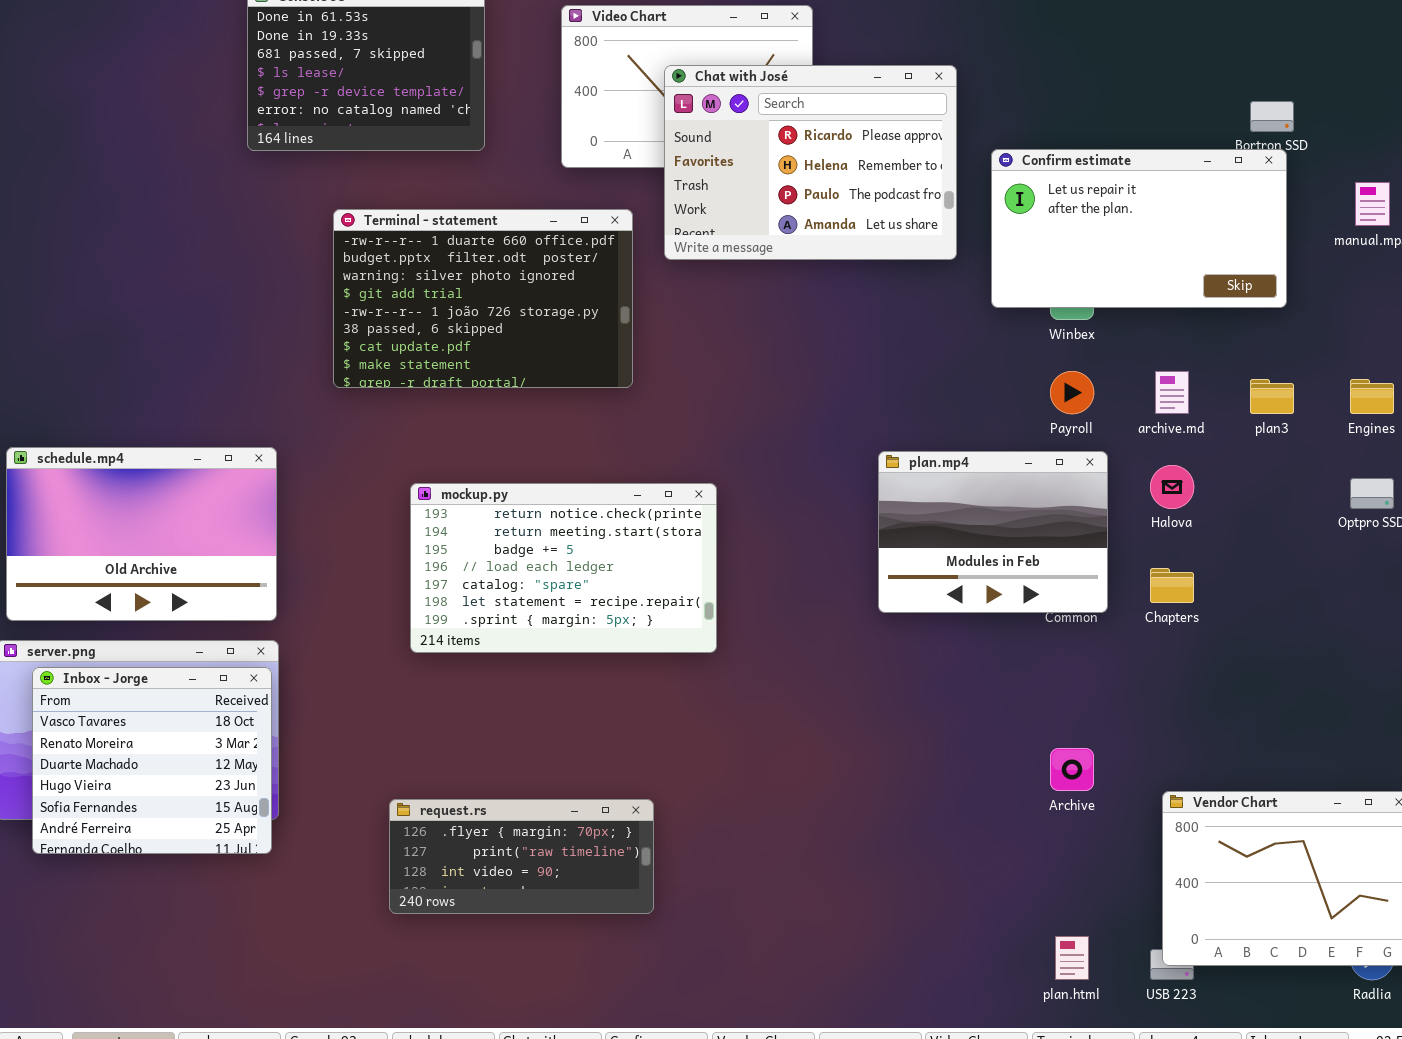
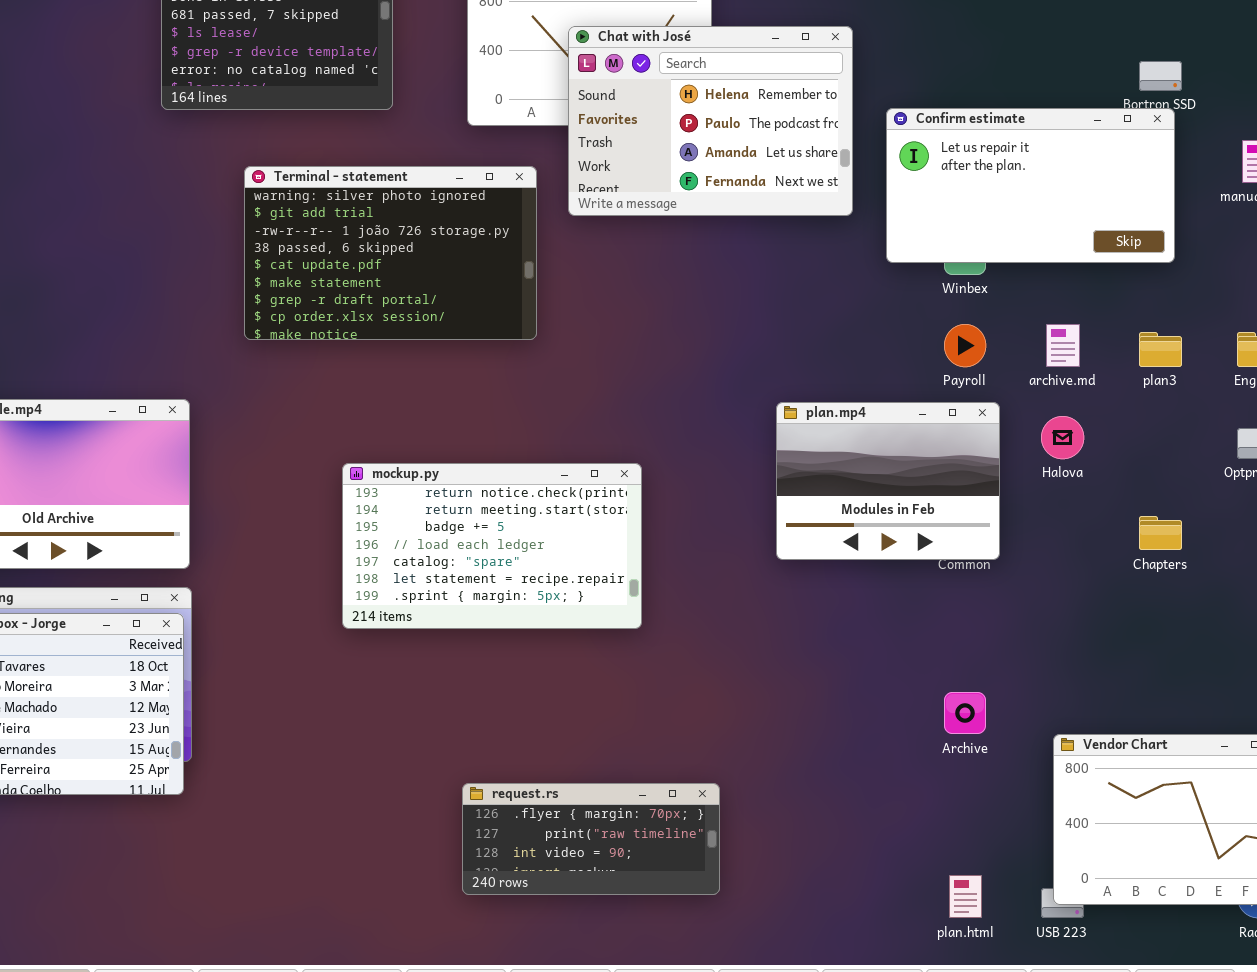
Chat with José: [664,65,957,260] -> [568,26,853,216], scrolled down 1 row
Terminal - statement: [333,209,633,388] -> [244,166,537,340], scrolled down 2 rows
mockup.py: [410,483,717,653] -> [342,463,642,629], moved
Chapters: [1150,568,1194,603] -> [1139,516,1182,550], moved
request.rs: [389,799,654,914] -> [462,783,720,895], moved

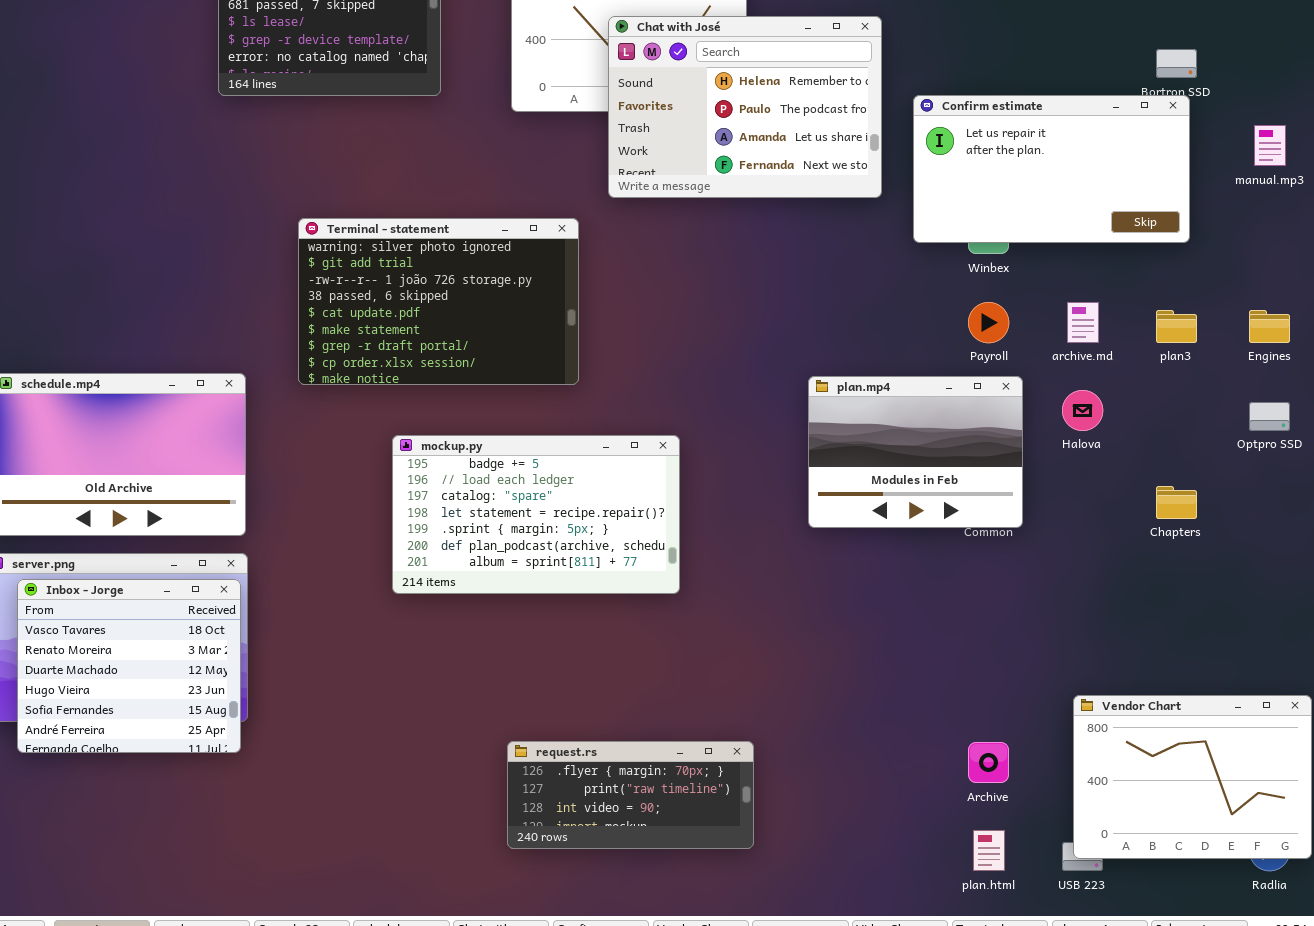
Terminal - statement: [244,166,537,340] -> [298,218,579,385], moved
mockup.py: [342,463,642,629] -> [392,435,680,594], scrolled down 2 rows
Archive: [944,692,986,734] -> [968,742,1009,783], moved

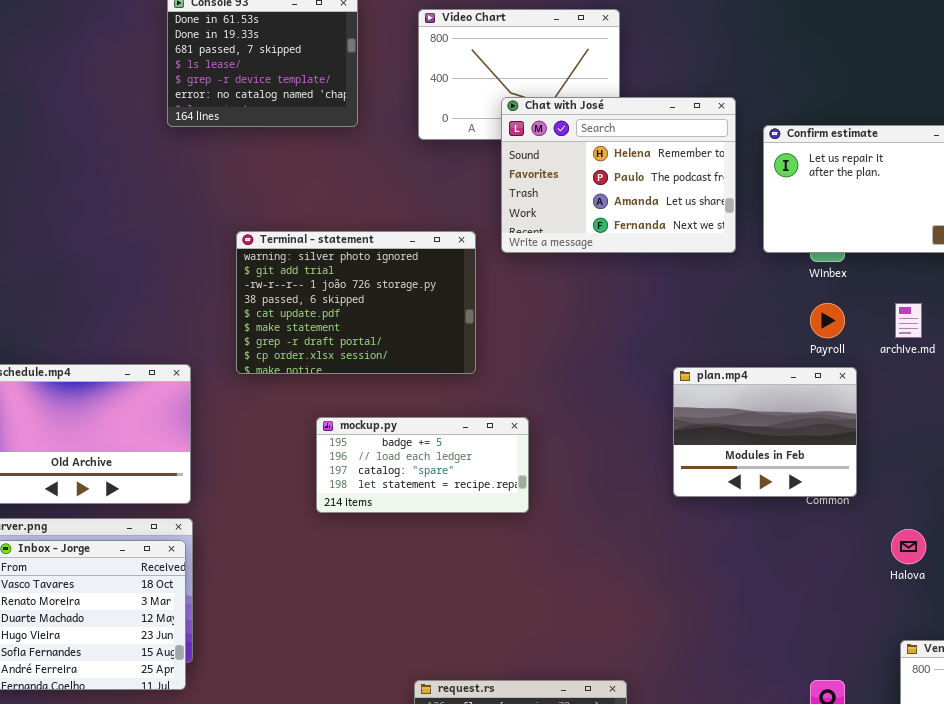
Chat with José: [608,16,882,198] -> [501,97,736,253], moved
Halova: [1062,390,1103,431] -> [891,529,926,564], moved
mockup.py: [392,435,680,594] -> [316,417,529,513], resized

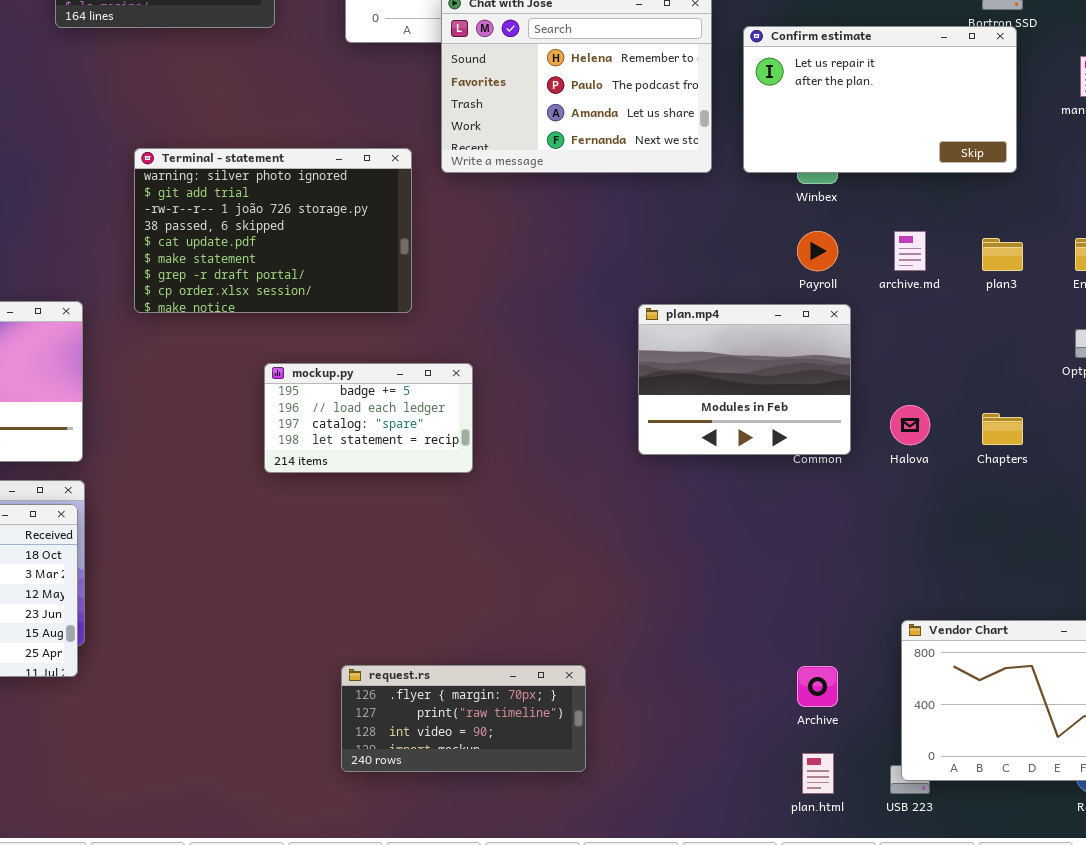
mockup.py: [316,417,529,513] -> [264,363,473,473], resized
Halova: [891,529,926,564] -> [890,405,930,445], moved

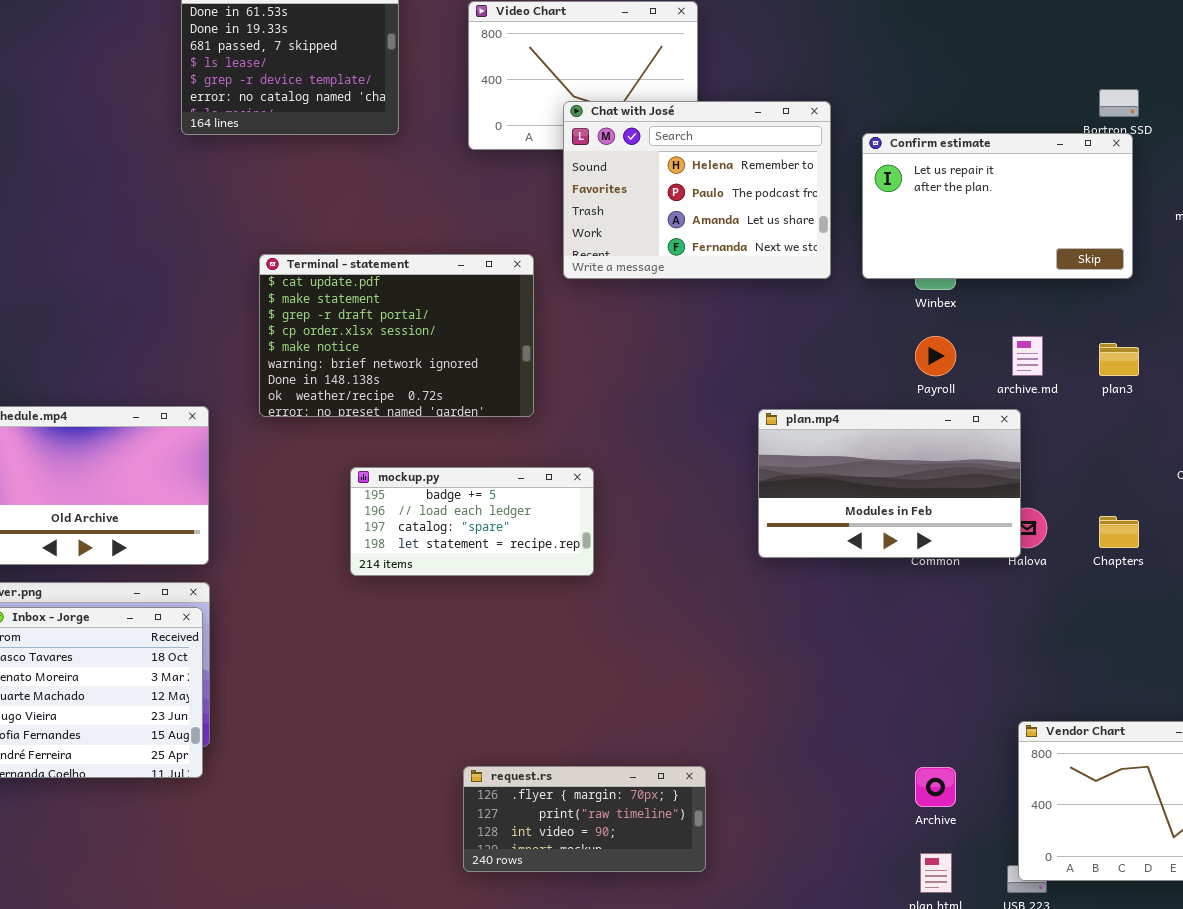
Terminal - statement: [134,148,412,313] -> [259,254,534,417], scrolled down 4 rows
plan.mp4: [638,304,851,455] -> [758,409,1021,558], resized
mockup.py: [264,363,473,473] -> [350,467,594,576], resized

